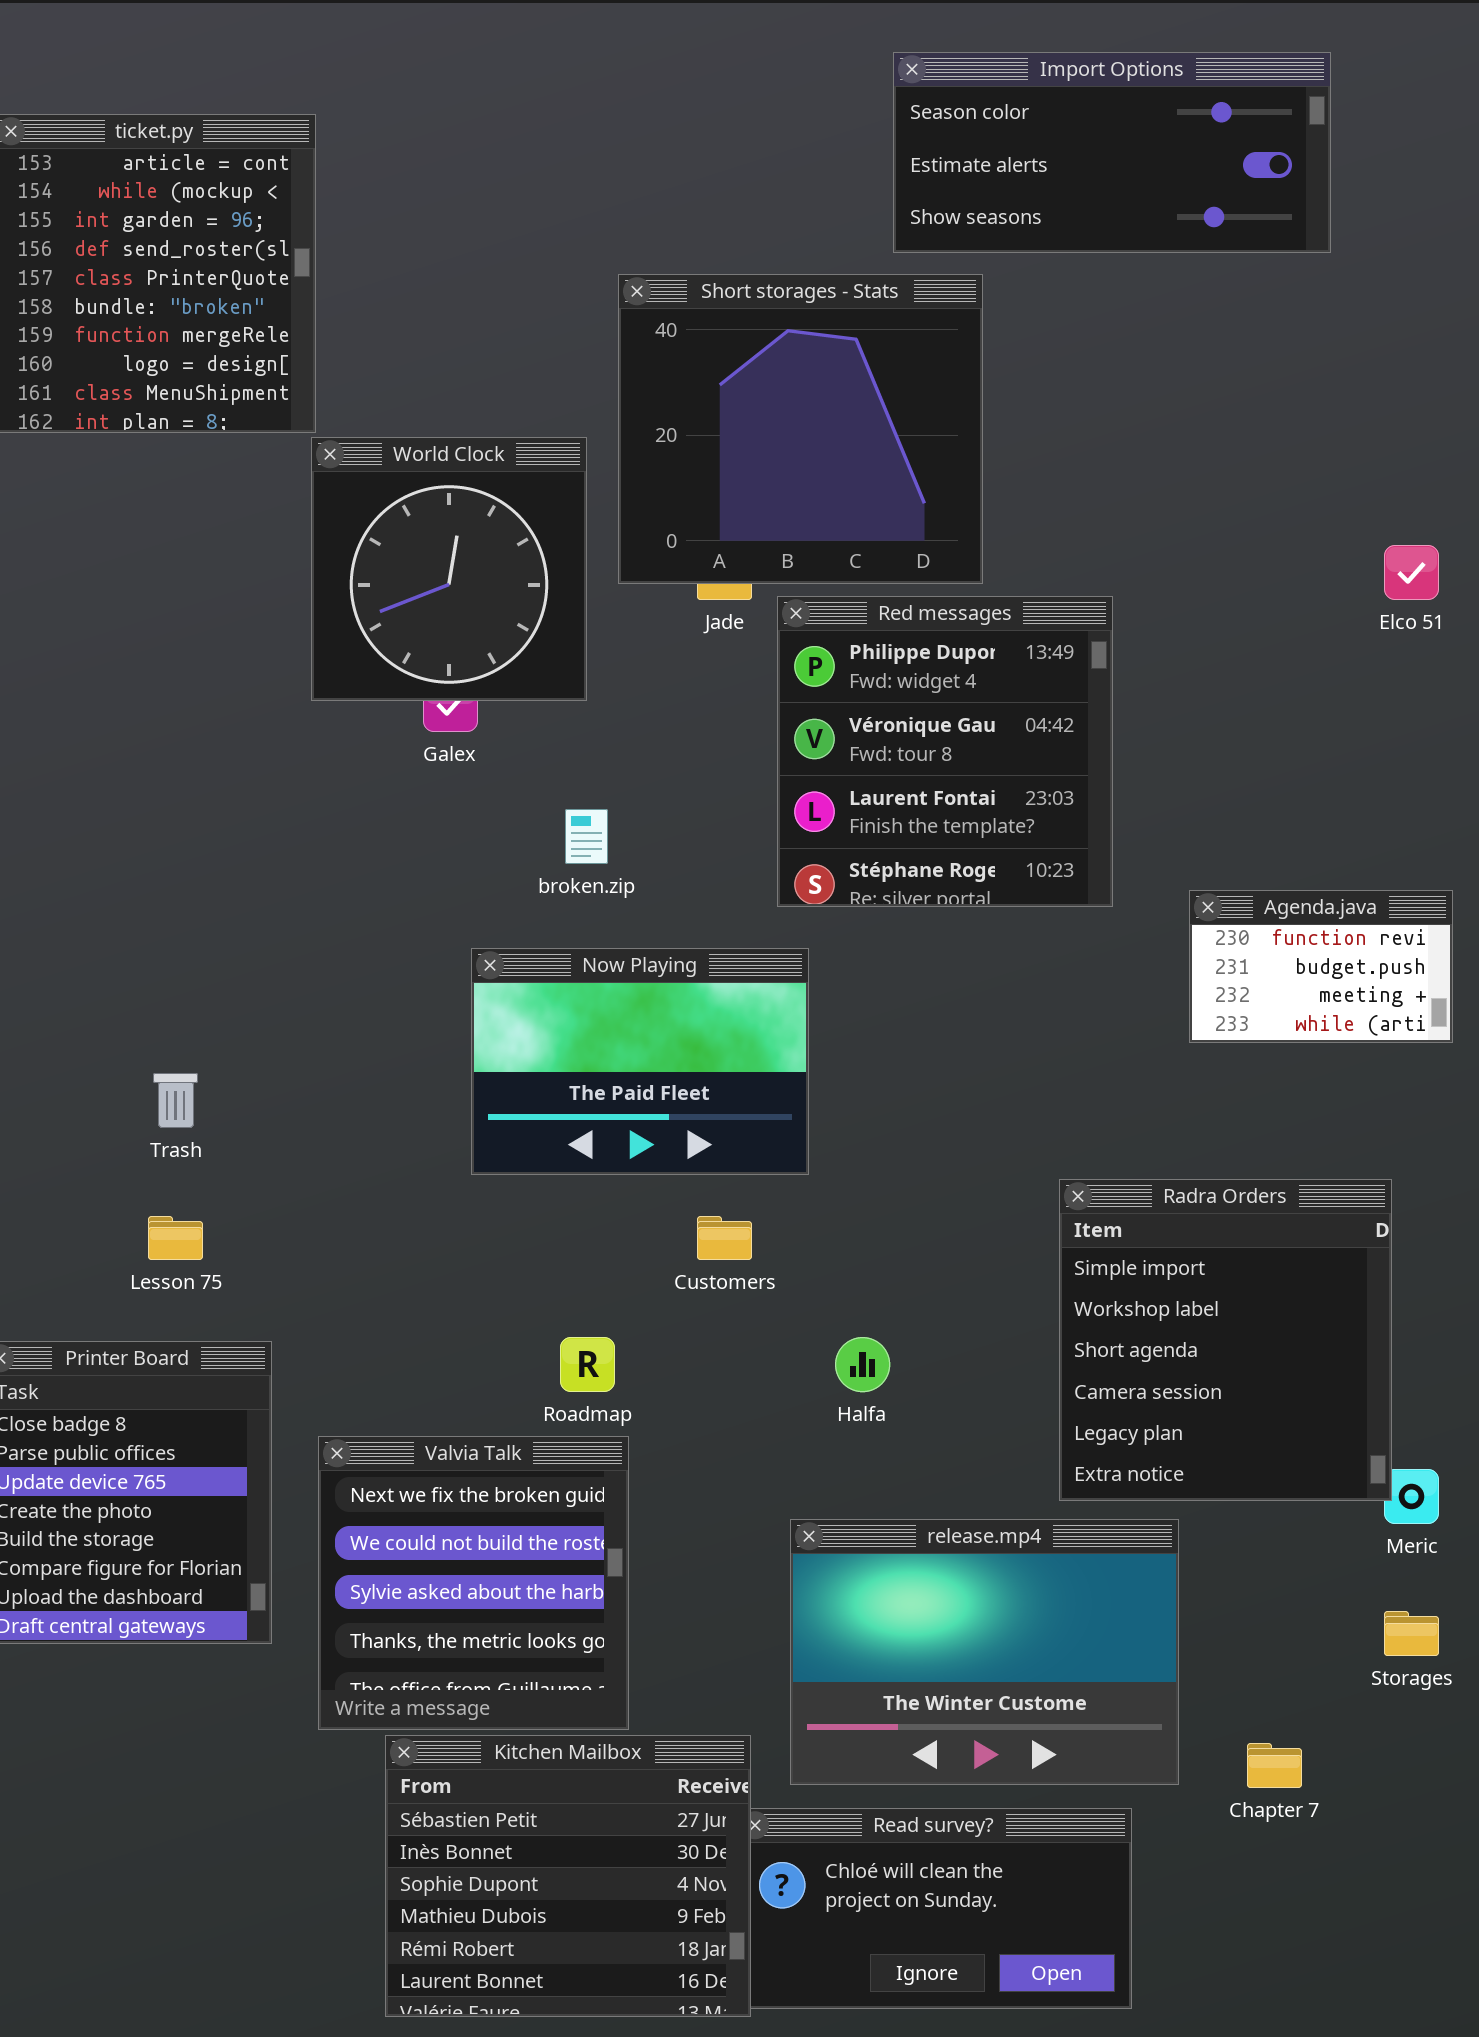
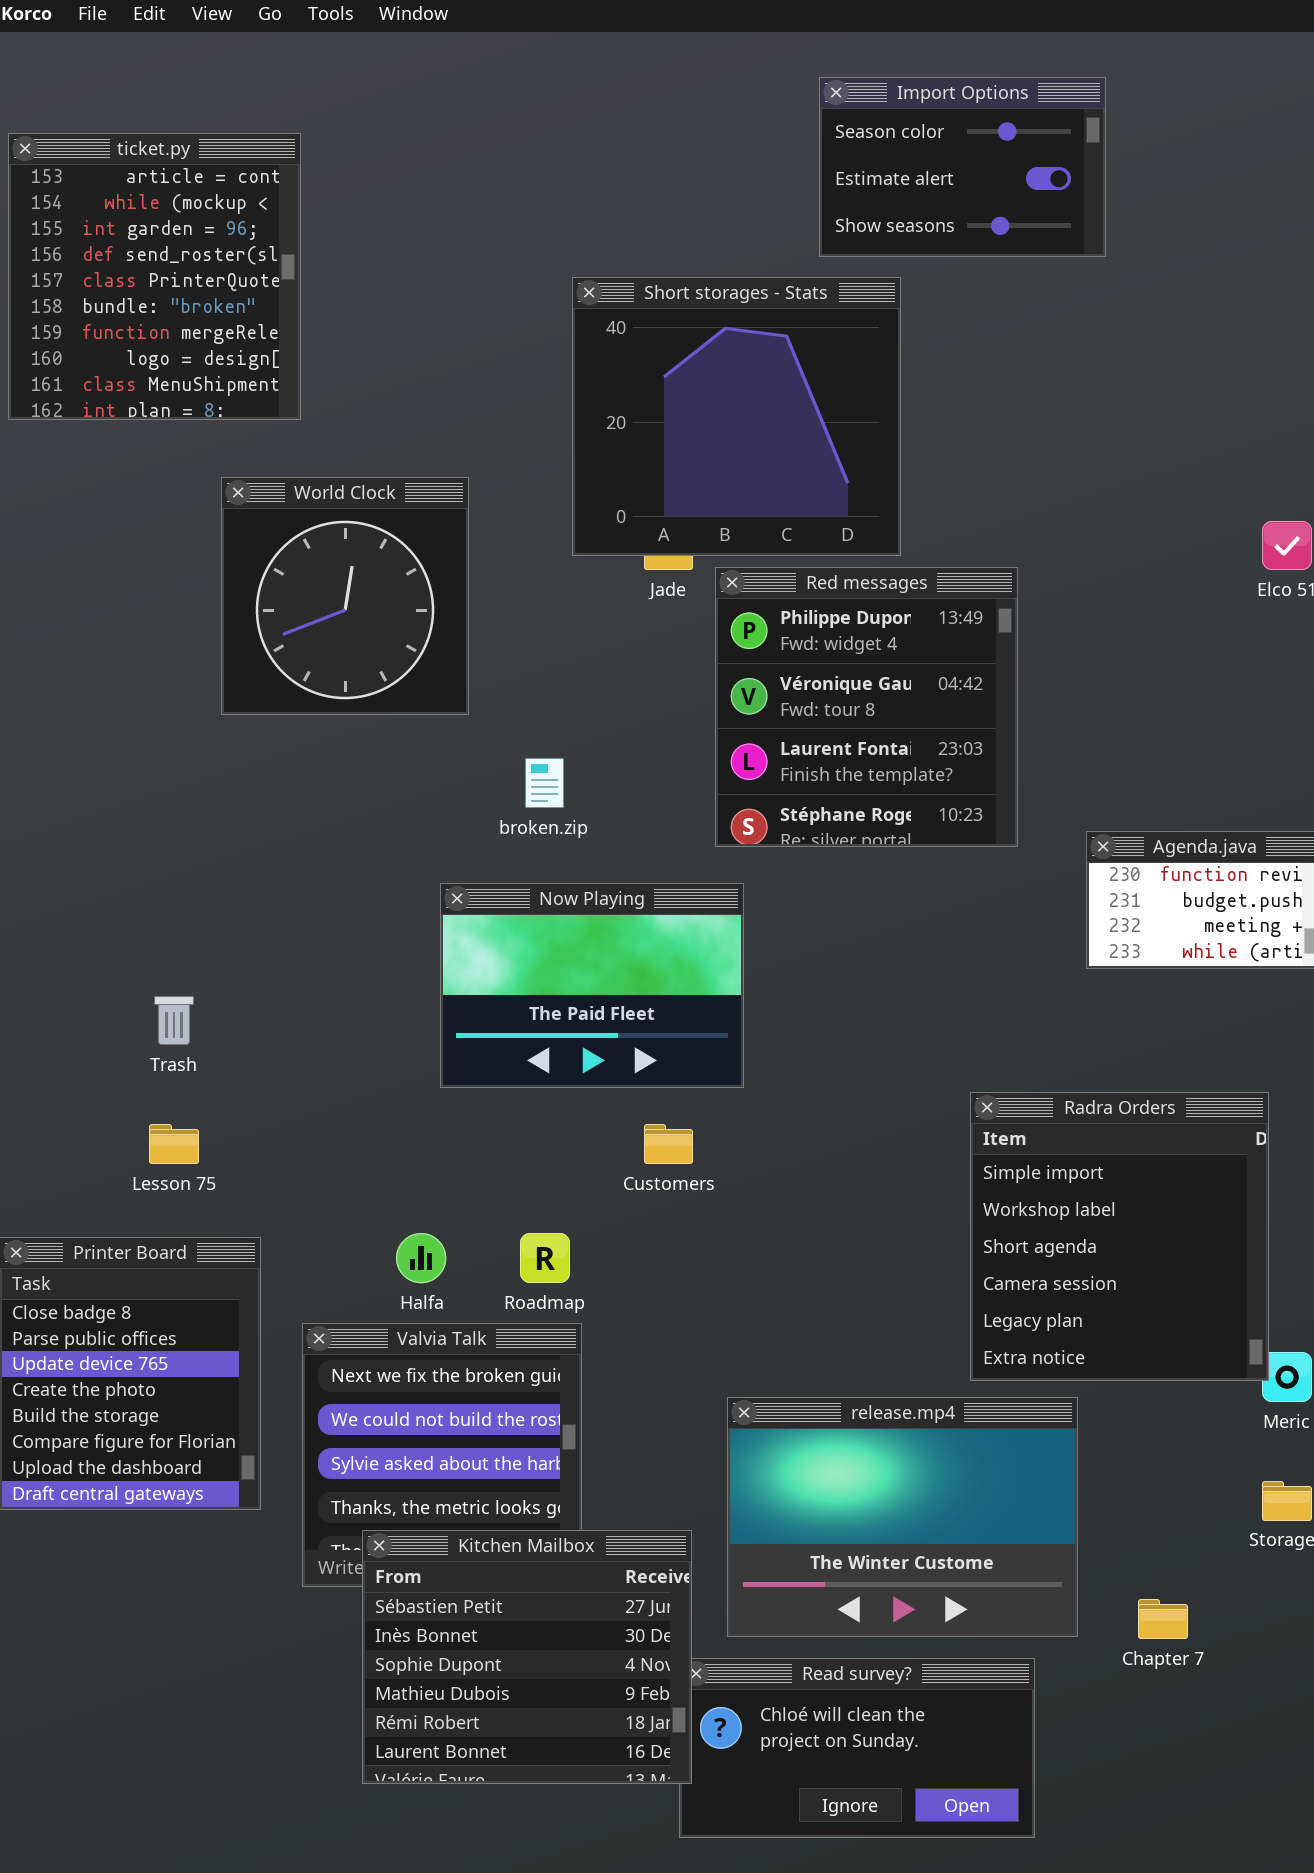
Import Options: [893,52,1331,253] -> [819,77,1106,257], resized
World Clock: [311,437,587,701] -> [221,477,469,715], moved
Halfa: [835,1337,890,1392] -> [396,1233,446,1283], moved
Kitchen Mailbox: [385,1735,751,2017] -> [362,1530,692,1784], moved

